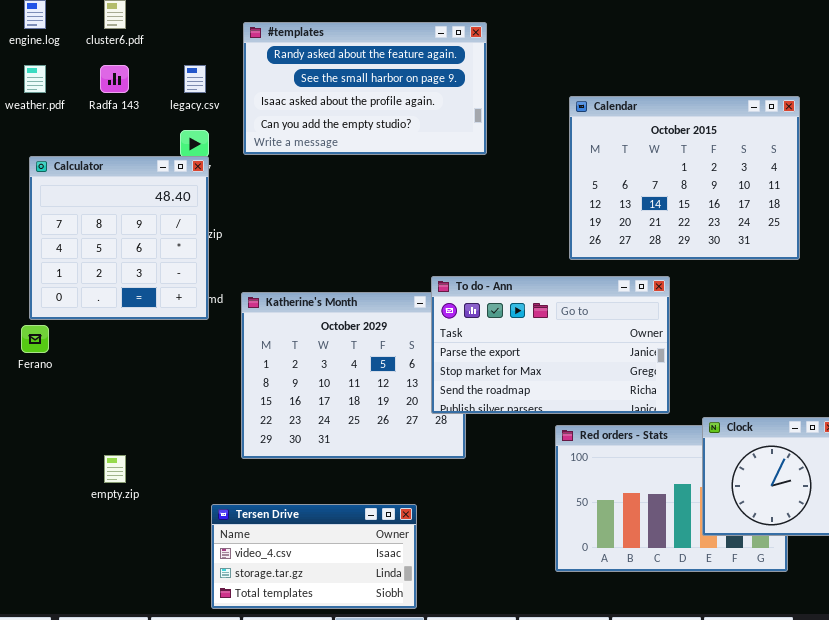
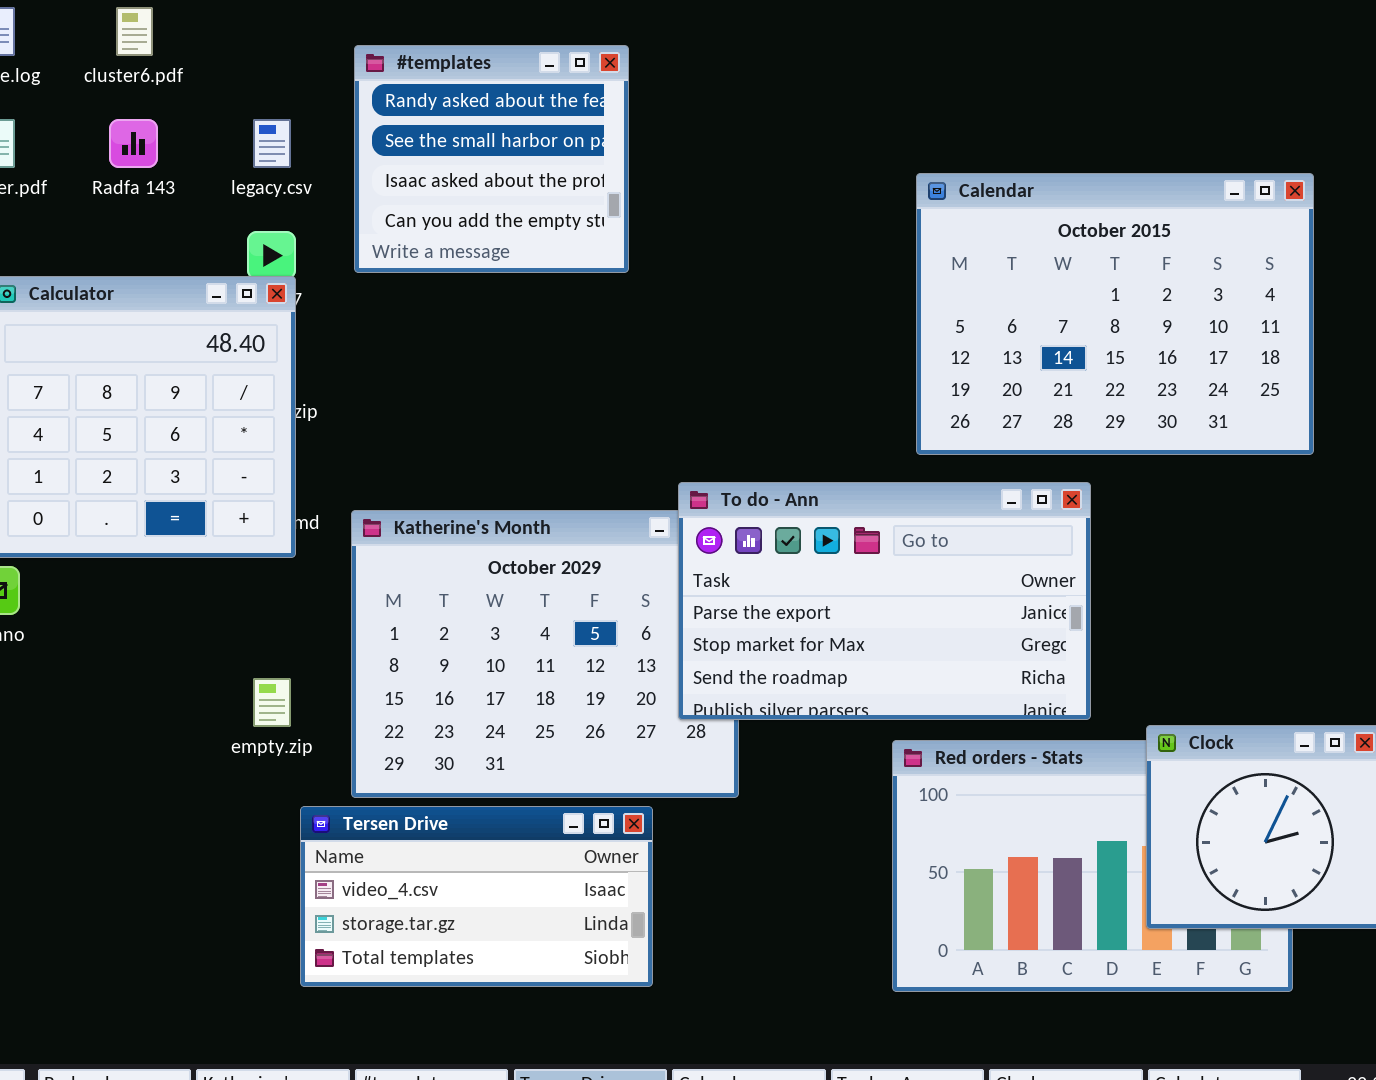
#templates: [243,22,487,155] -> [354,45,629,273], resized
empty.zip: [104,455,126,483] -> [253,678,291,727], moved
Tersen Drive: [211,504,417,609] -> [300,806,653,987], moved

